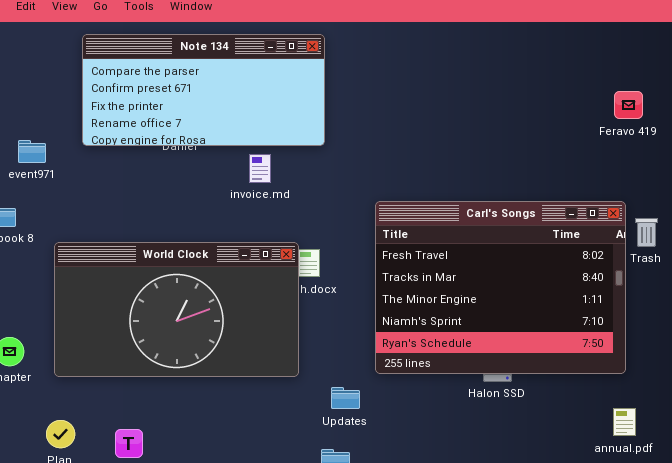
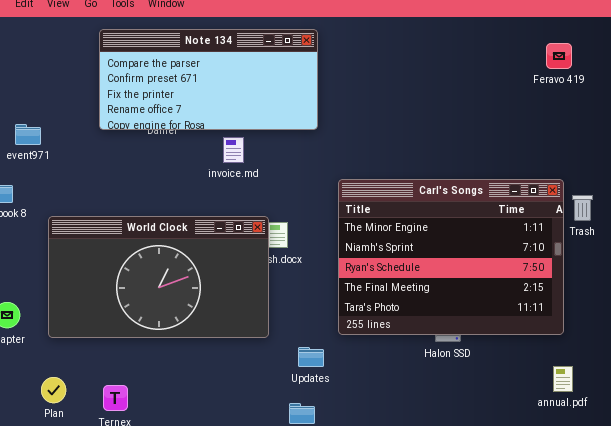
Note 134: [82,34,325,146] -> [99,29,318,130], moved
Feravo 419: [614,91,643,119] -> [546,43,572,69], moved
Carl's Songs: [375,201,626,374] -> [338,179,564,335], scrolled down 2 rows

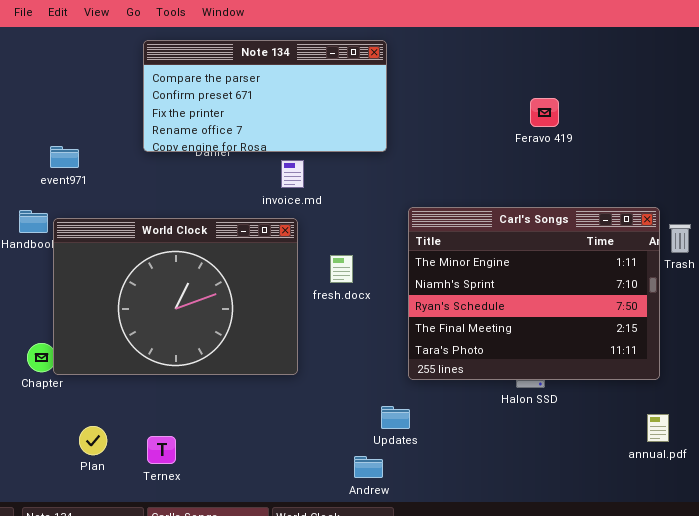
Feravo 419: [546,43,572,69] -> [530,98,559,127], moved
World Clock: [48,216,269,338] -> [53,218,298,375], moved, resized
Updates: [298,347,324,367] -> [381,406,410,429], moved

